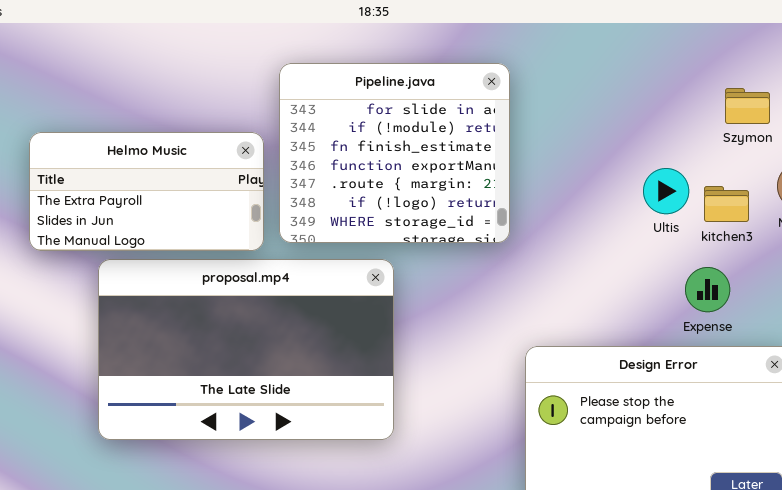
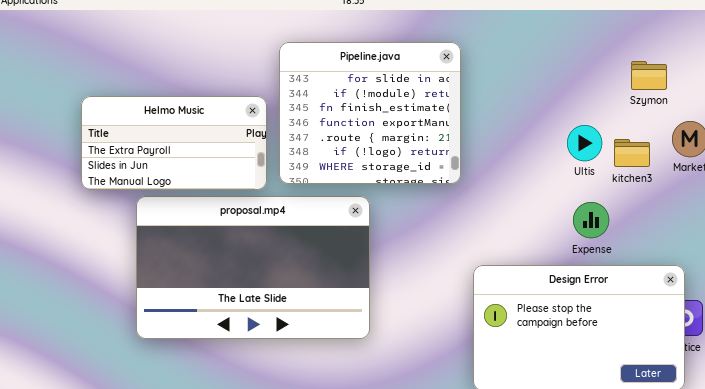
Expense: [685,267,730,312] -> [573,202,609,238], moved

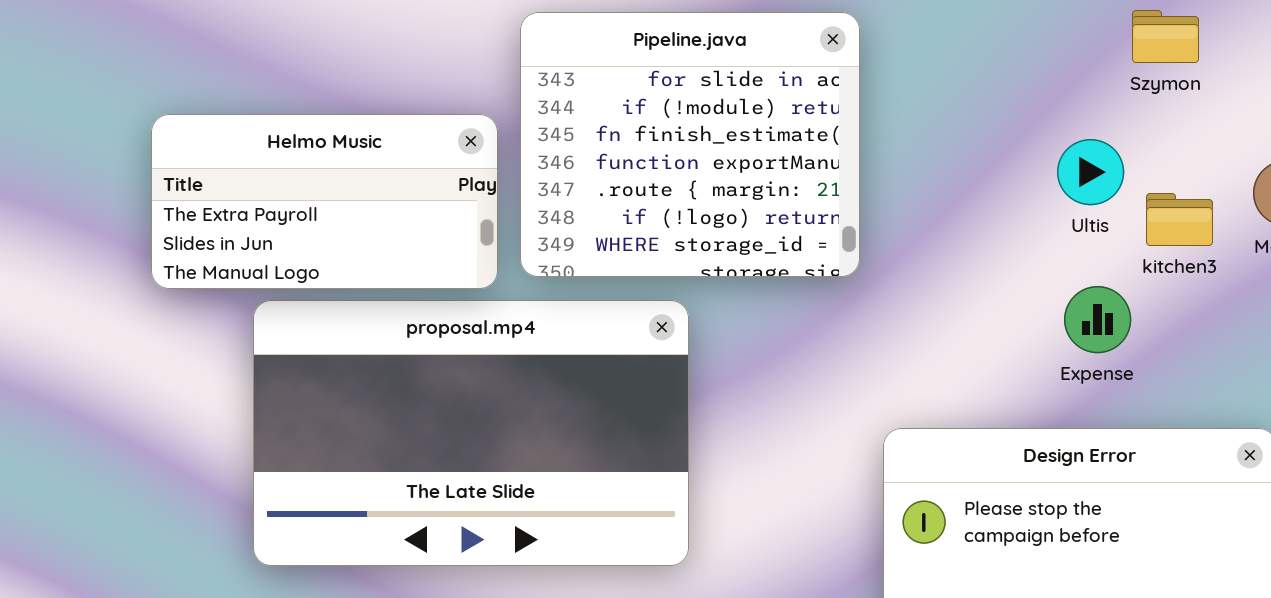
Szymon: [631,61,667,90] -> [1132,10,1199,63], moved
Ultis: [567,125,602,161] -> [1057,139,1124,205], moved
Expense: [573,202,609,238] -> [1064,286,1131,353], moved

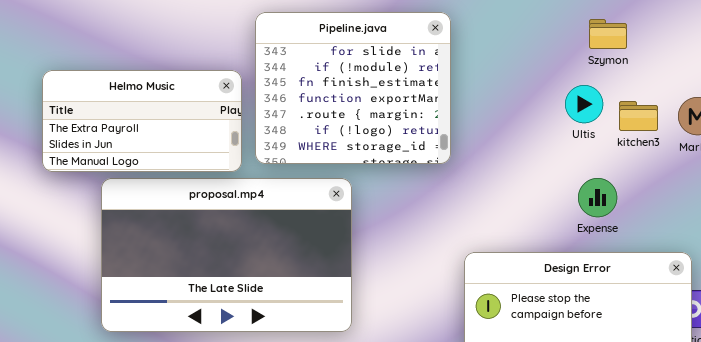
Szymon: [1132,10,1199,63] -> [589,19,627,49], moved
kitchen3: [1146,193,1213,246] -> [619,101,658,131], moved
Expense: [1064,286,1131,353] -> [578,178,617,217], moved

